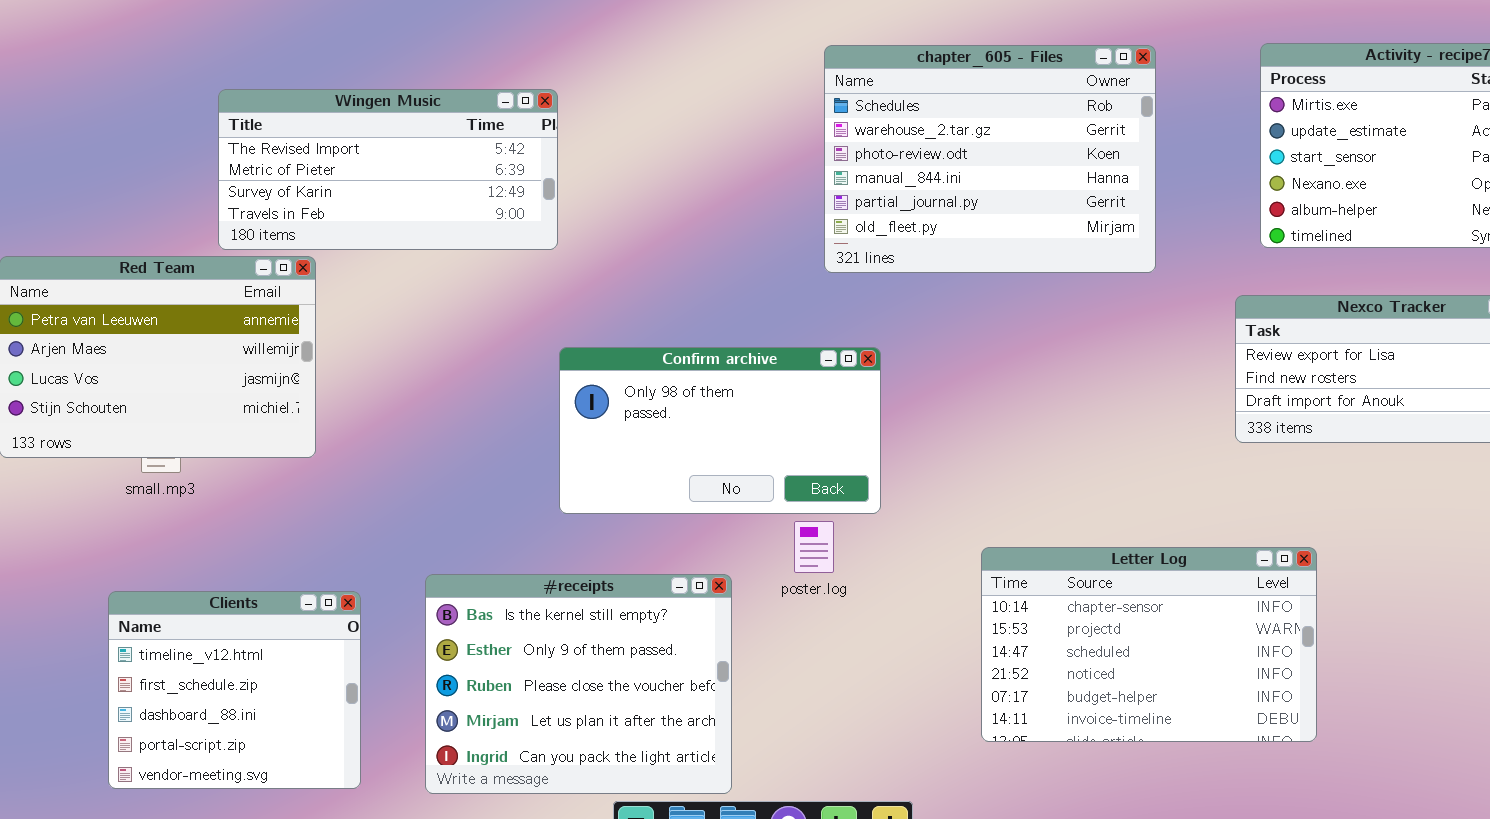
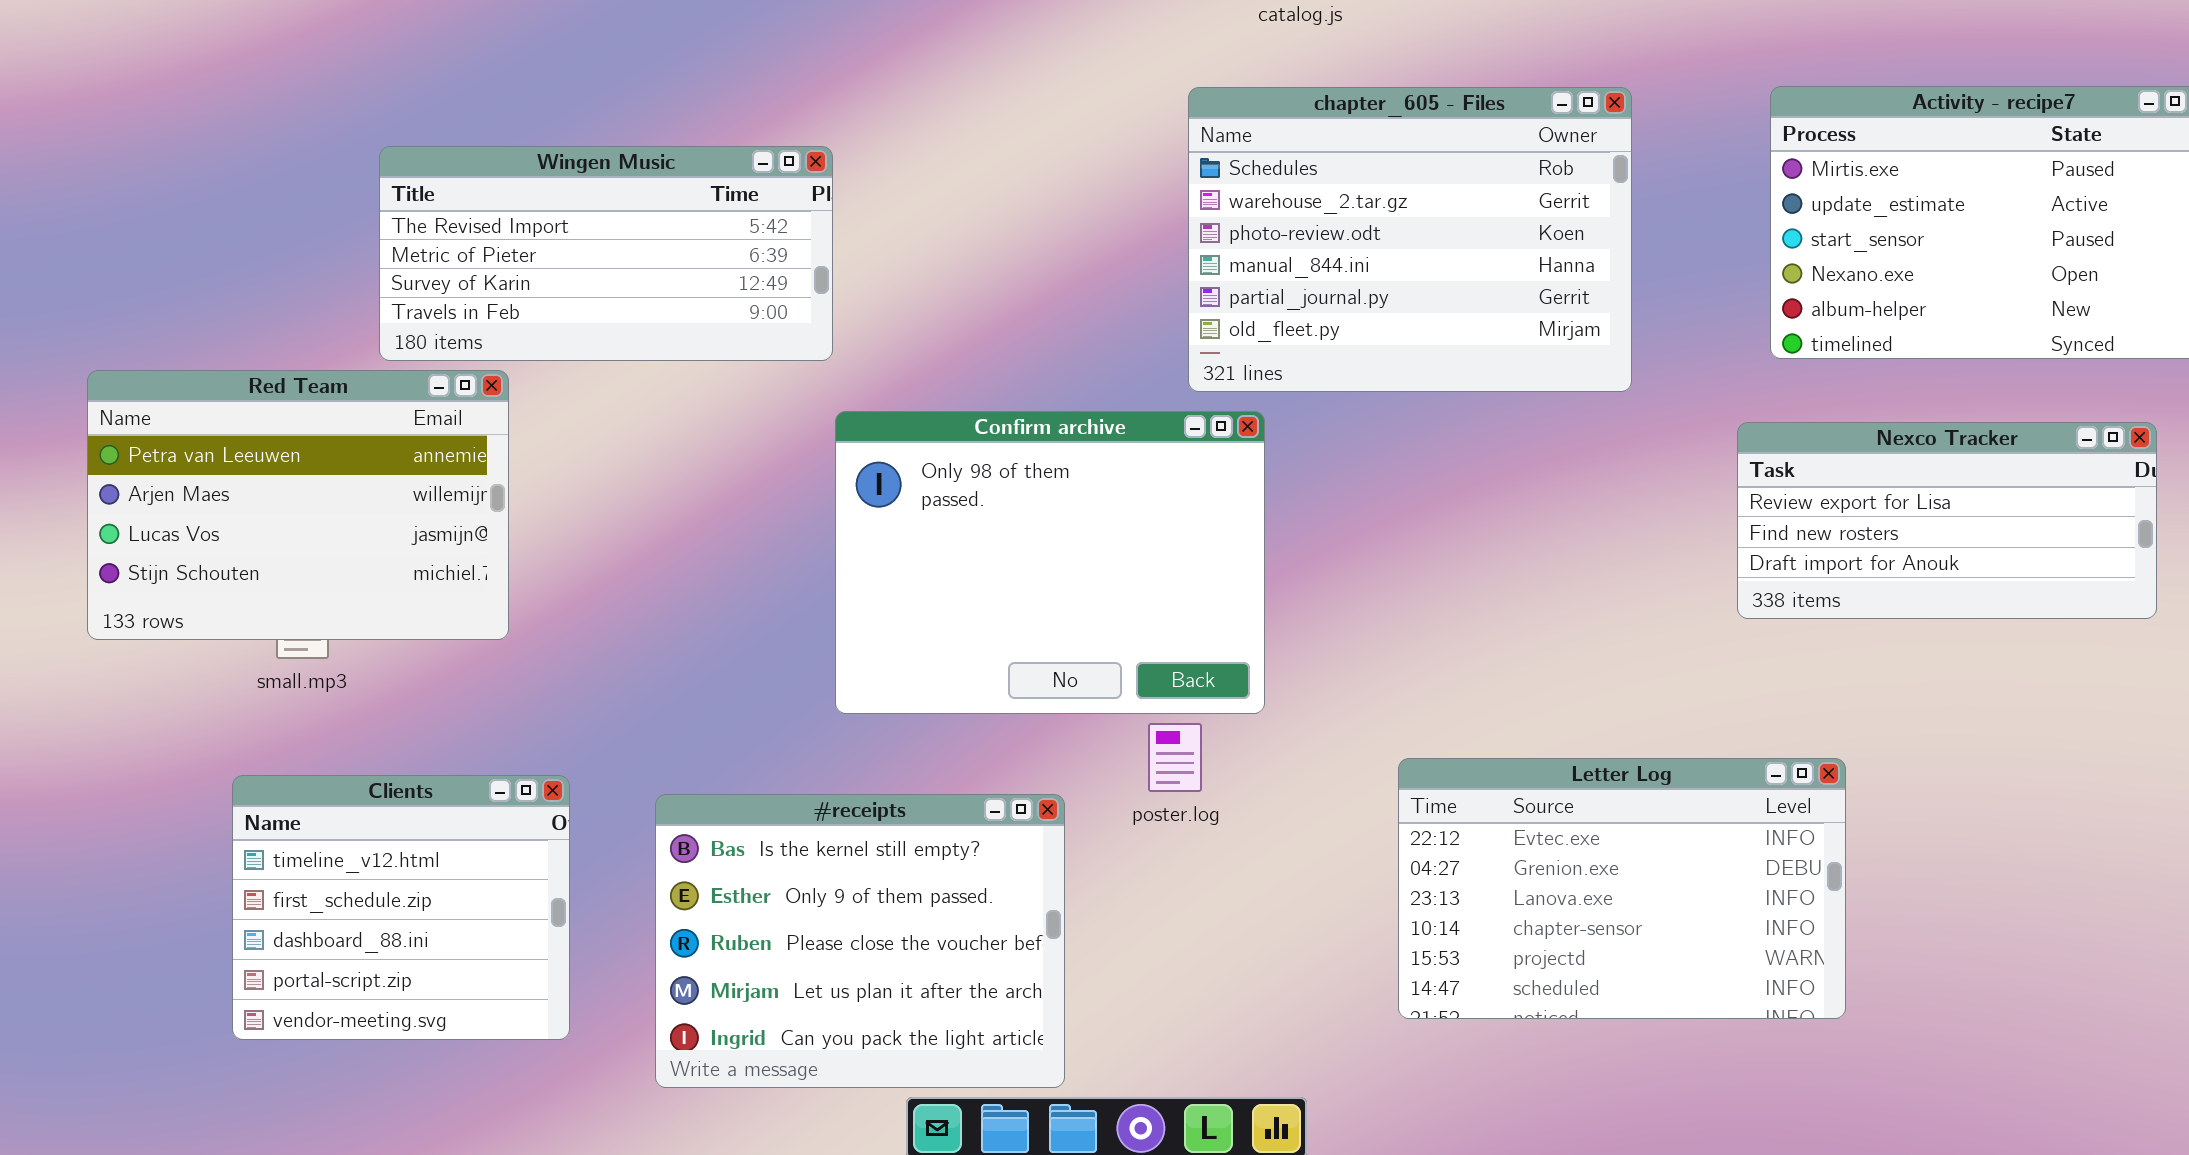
Confirm archive: [559,347,881,514] -> [835,411,1265,714], resized
Letter Log: [981,547,1317,742] -> [1398,758,1846,1019], scrolled up 3 rows
Clients: [108,591,361,789] -> [232,775,570,1040], moved

